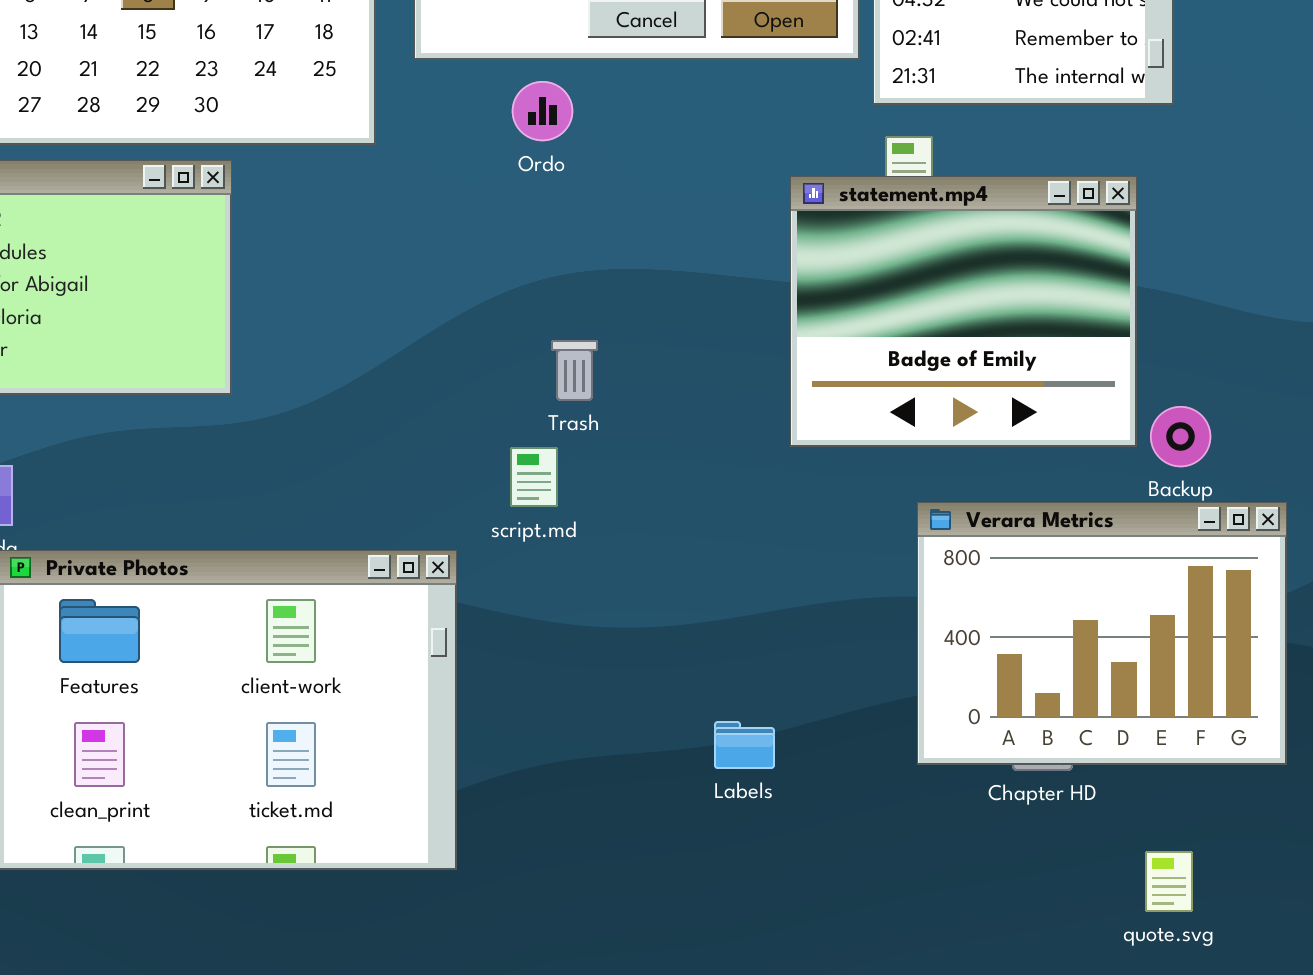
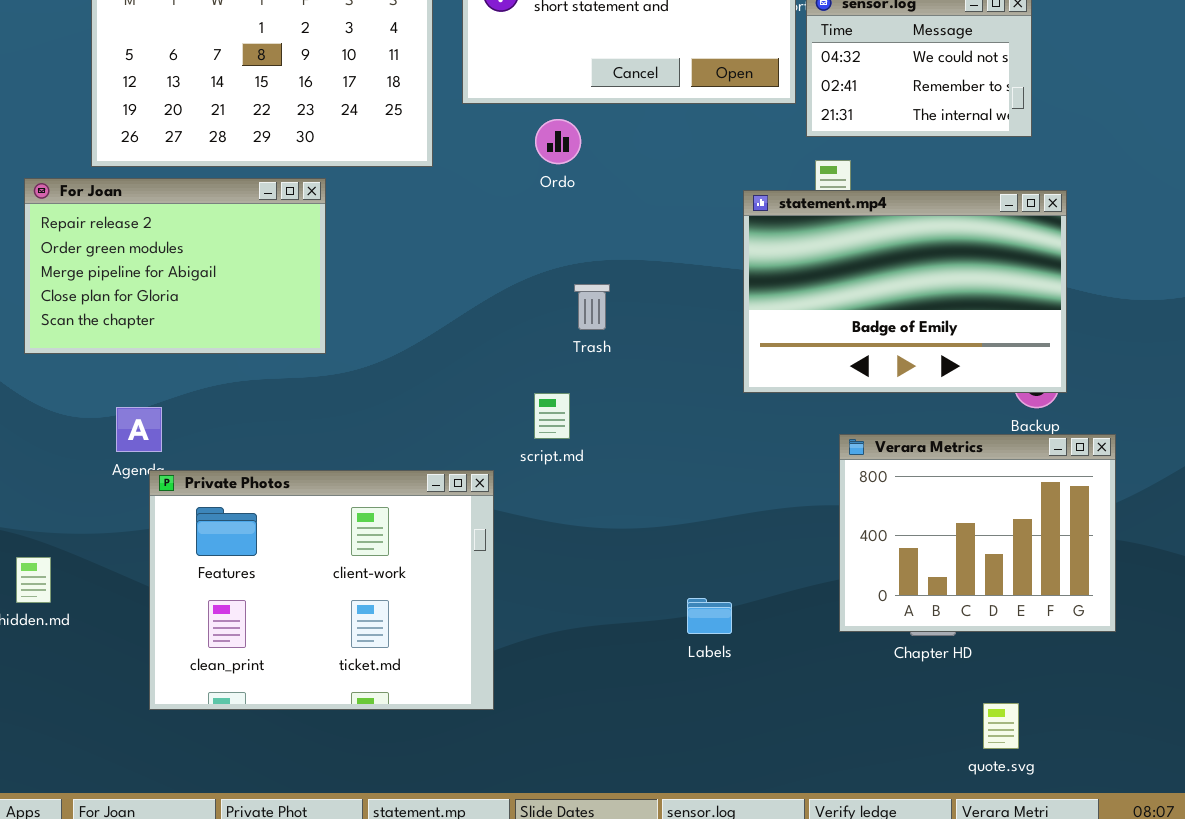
statement.mp4: [790,176,1137,447] -> [743,190,1067,393], resized
Trash: [551,340,598,401] -> [574,284,610,330], moved
quote.svg: [1145,851,1193,912] -> [983,703,1019,749], moved

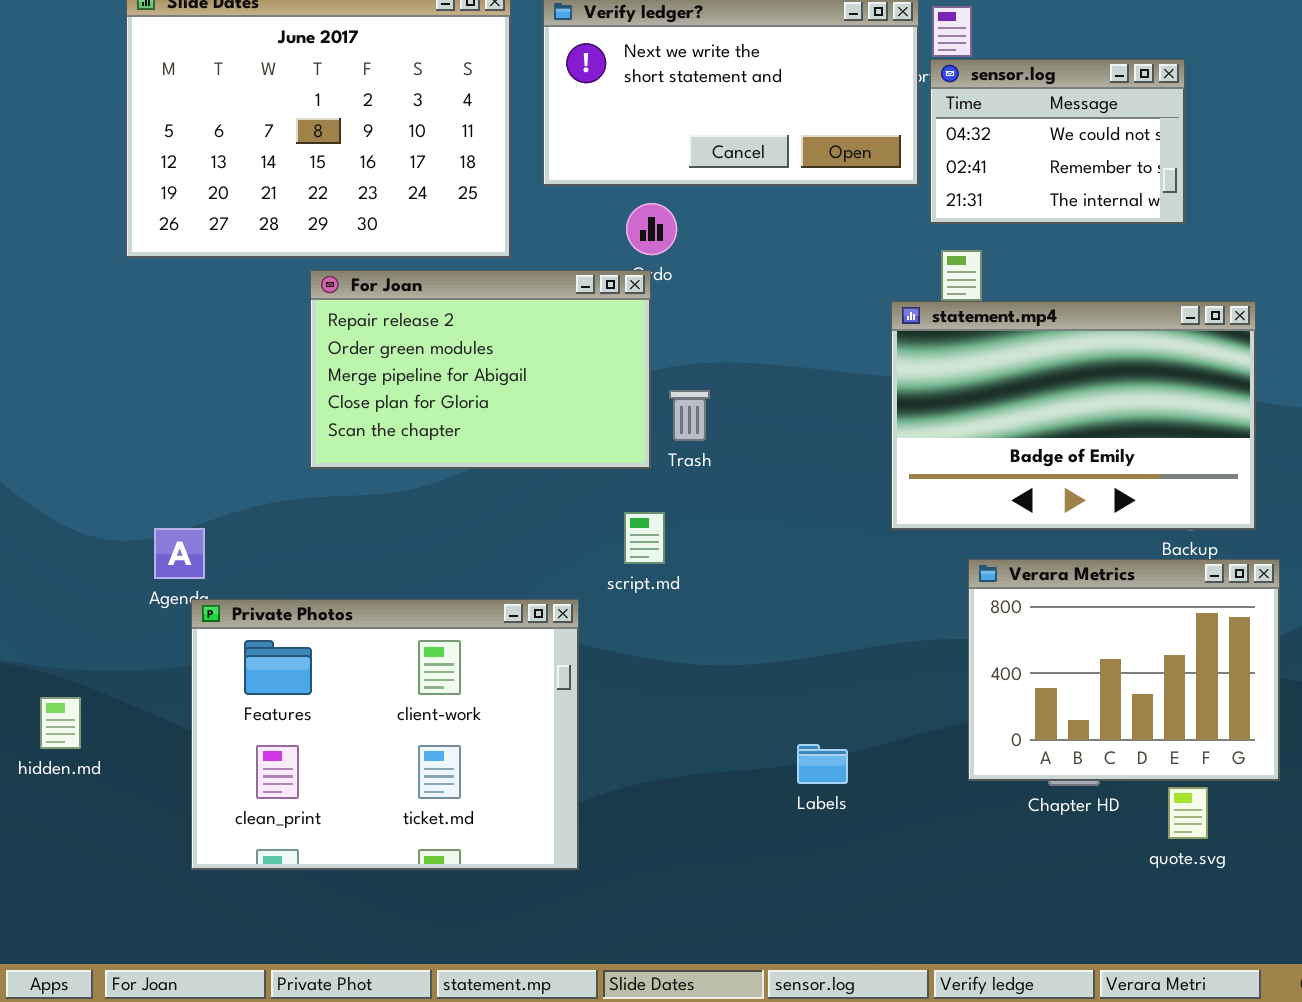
For Joan: [24,178,326,354] -> [310,270,651,469], moved
statement.mp4: [743,190,1067,393] -> [891,301,1256,530], moved
quote.svg: [983,703,1019,749] -> [1168,787,1208,839], moved

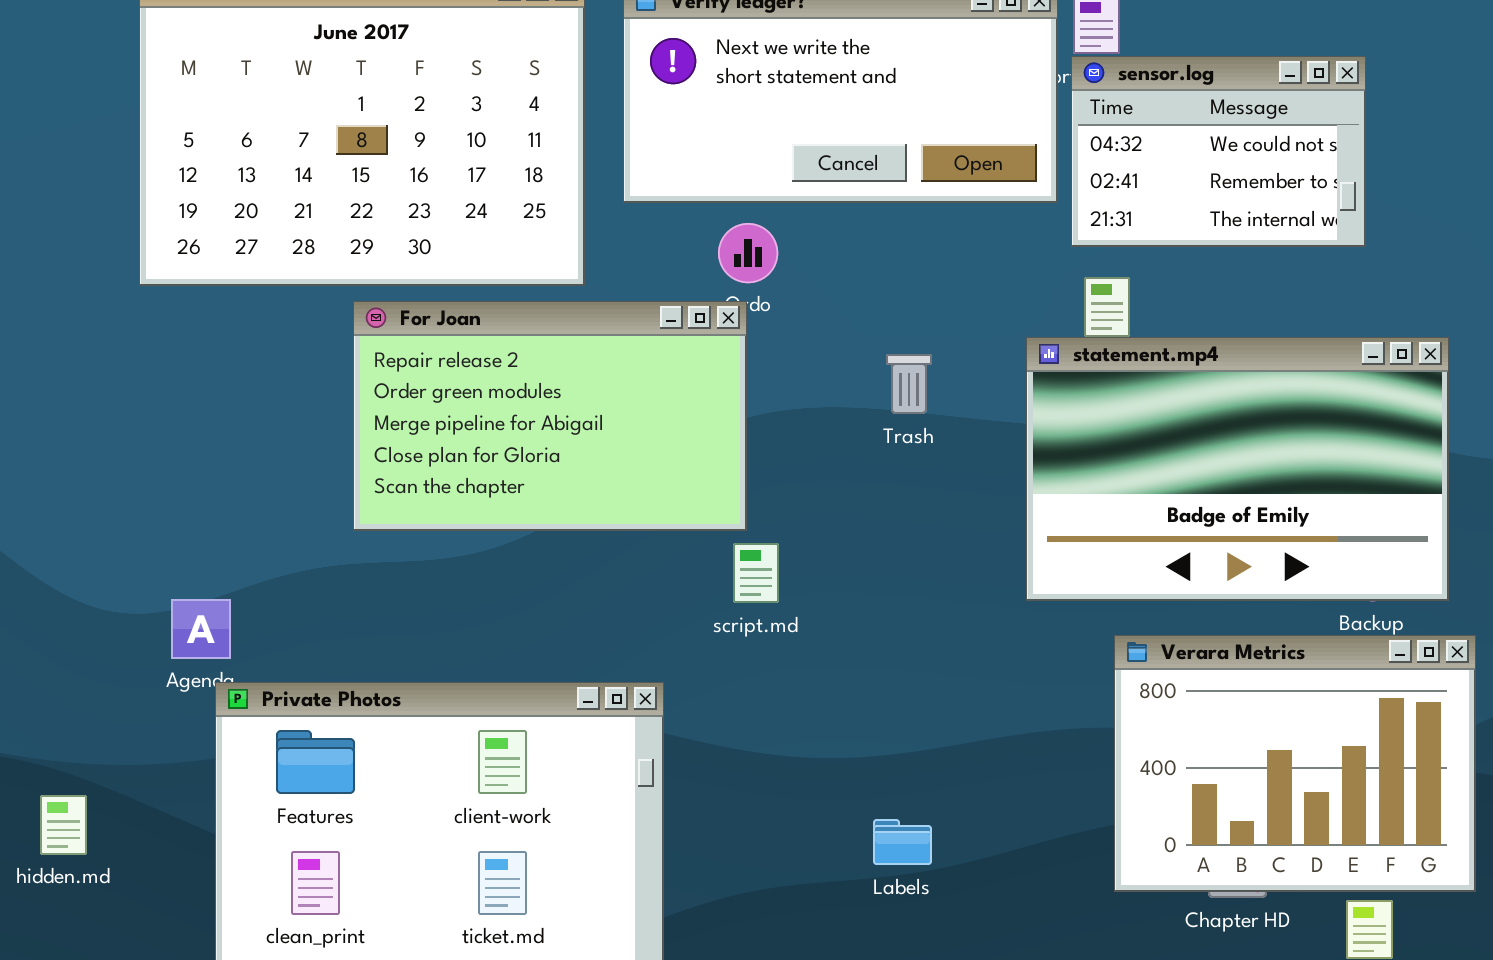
Trash: [669,390,710,441] -> [886,354,932,414], moved
script.md: [624,512,665,564] -> [733,543,779,603], moved
Labels: [797,744,848,784] -> [873,819,932,865], moved

